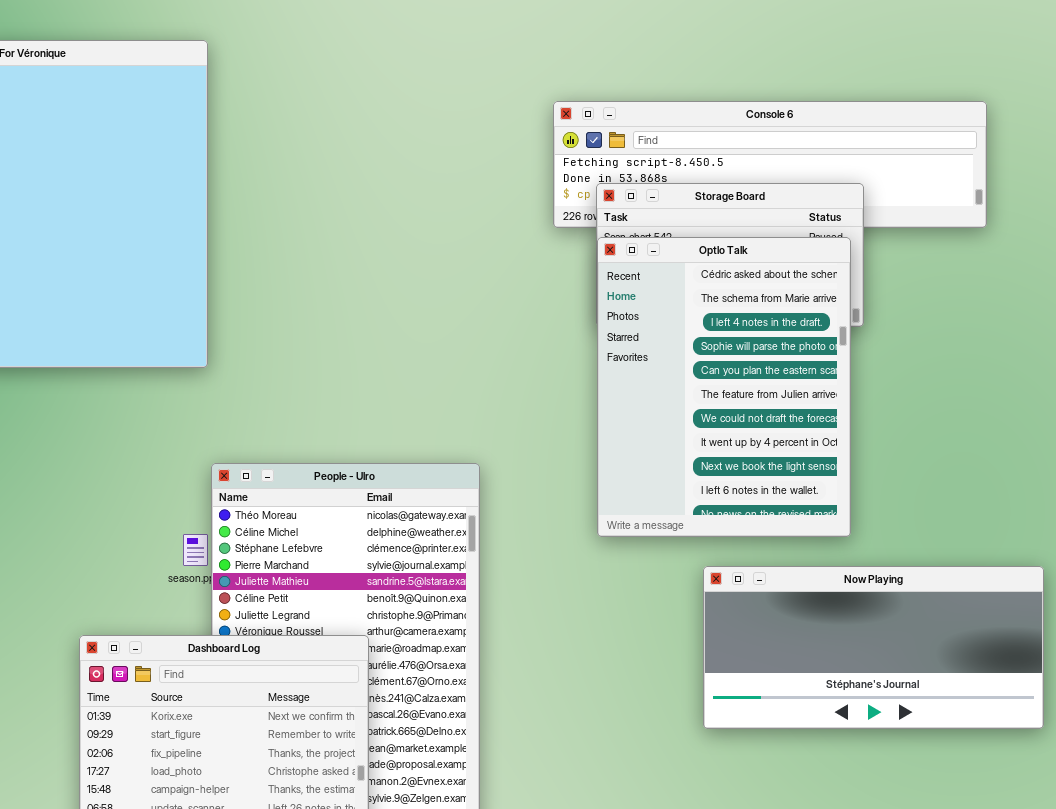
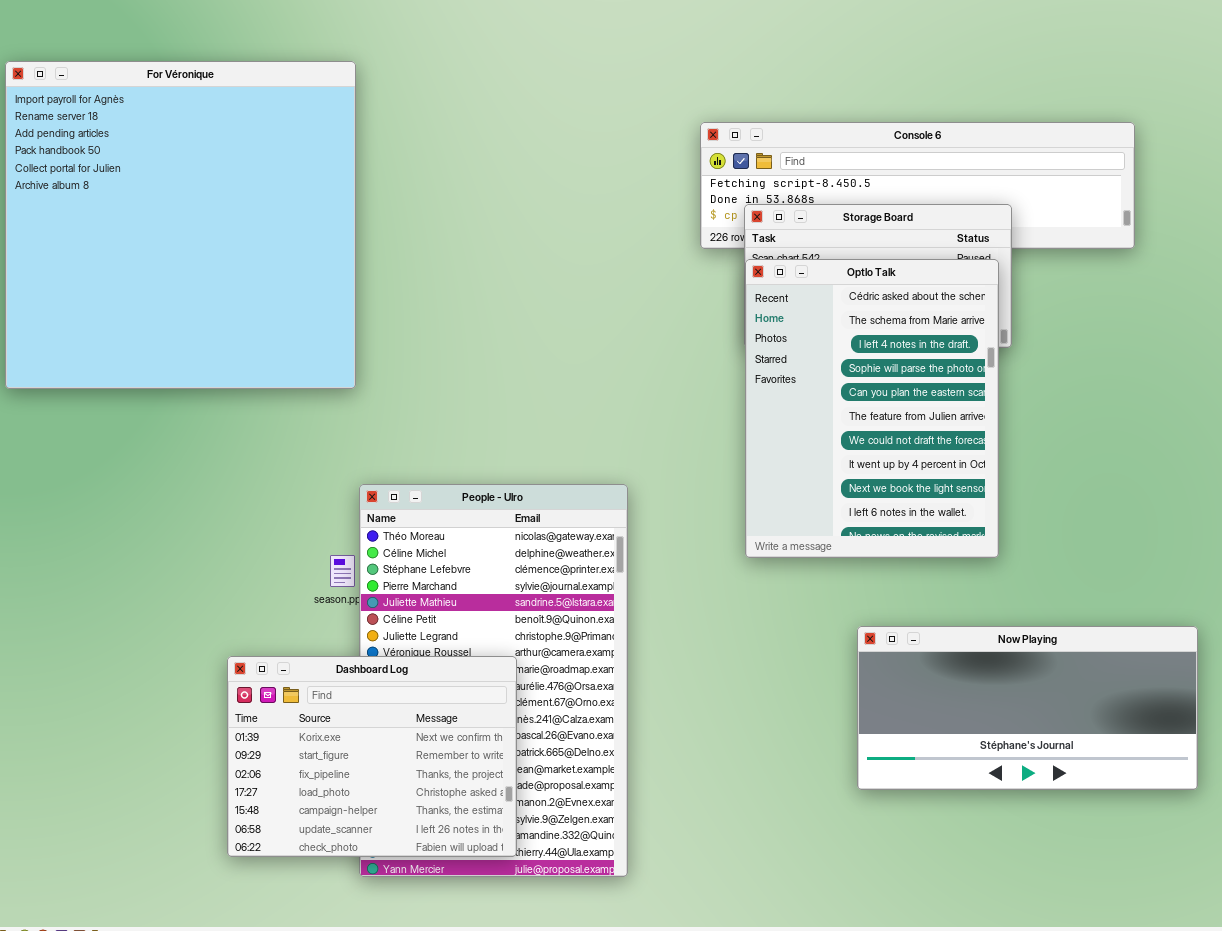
Now Playing: [703,566,1044,729] -> [857,626,1198,790], moved

